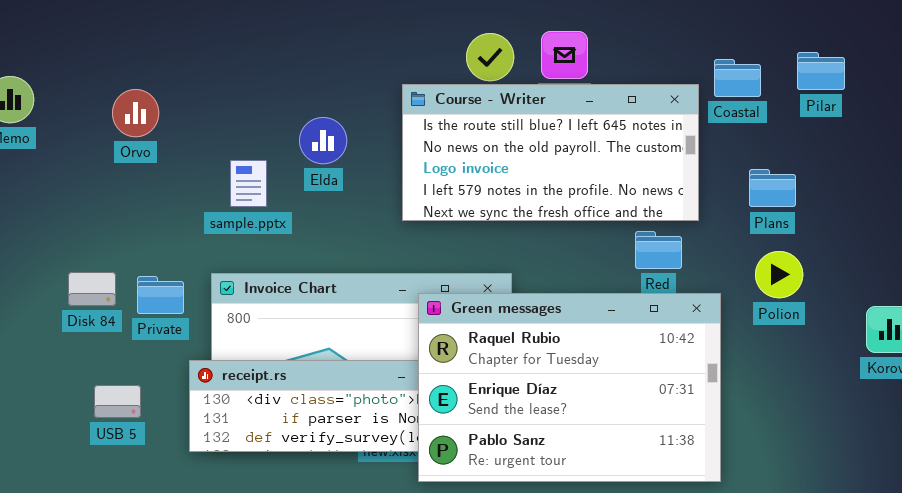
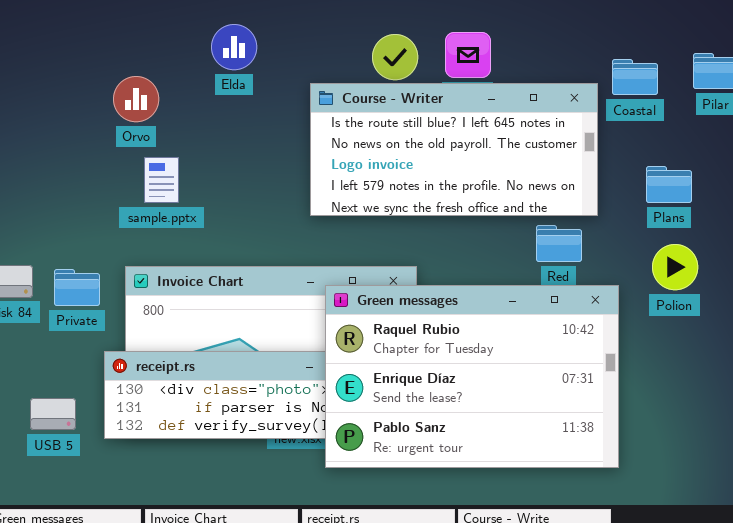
Orvo: [112,89,159,137] -> [113,76,159,122], moved
Elda: [299,117,347,164] -> [211,24,257,70], moved
USB 5: [94,385,141,418] -> [30,398,76,430], moved

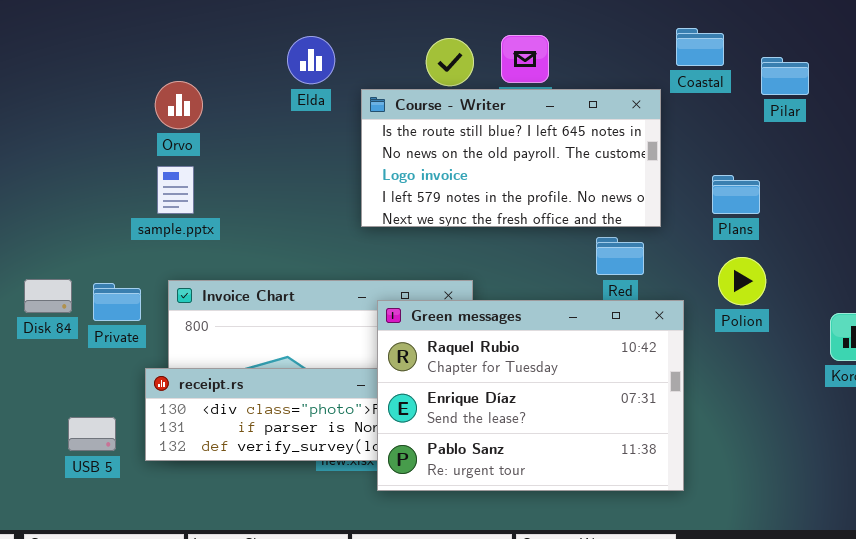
Elda: [211,24,257,70] -> [287,36,335,84], moved
Coastal: [612,59,658,95] -> [676,28,724,66], moved
sample.pptx: [144,157,179,203] -> [157,166,194,214], moved

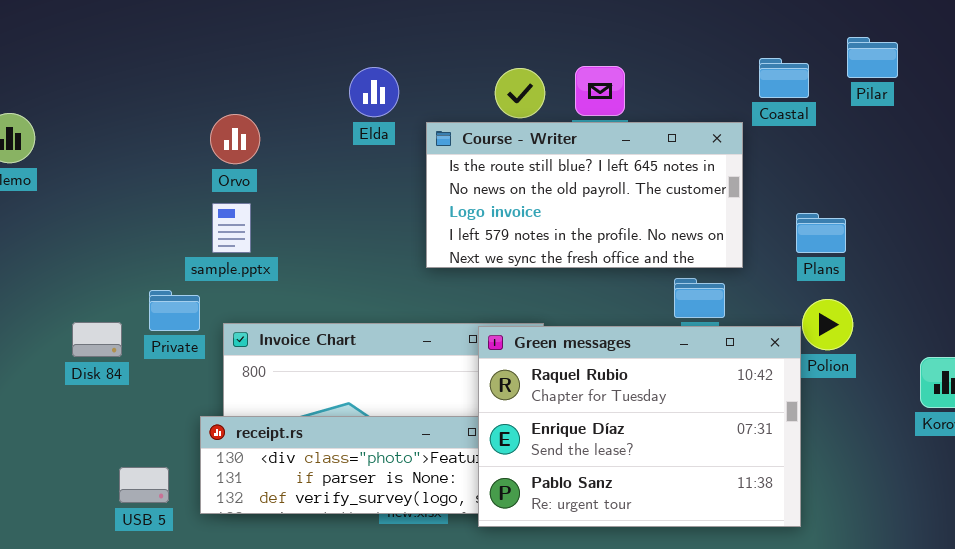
Pilar: [761,57,809,95] -> [847,37,898,78], moved
Private: [93,283,141,321] -> [149,290,200,331], moved
Green messages: [377,300,684,491] -> [478,326,801,527], moved

